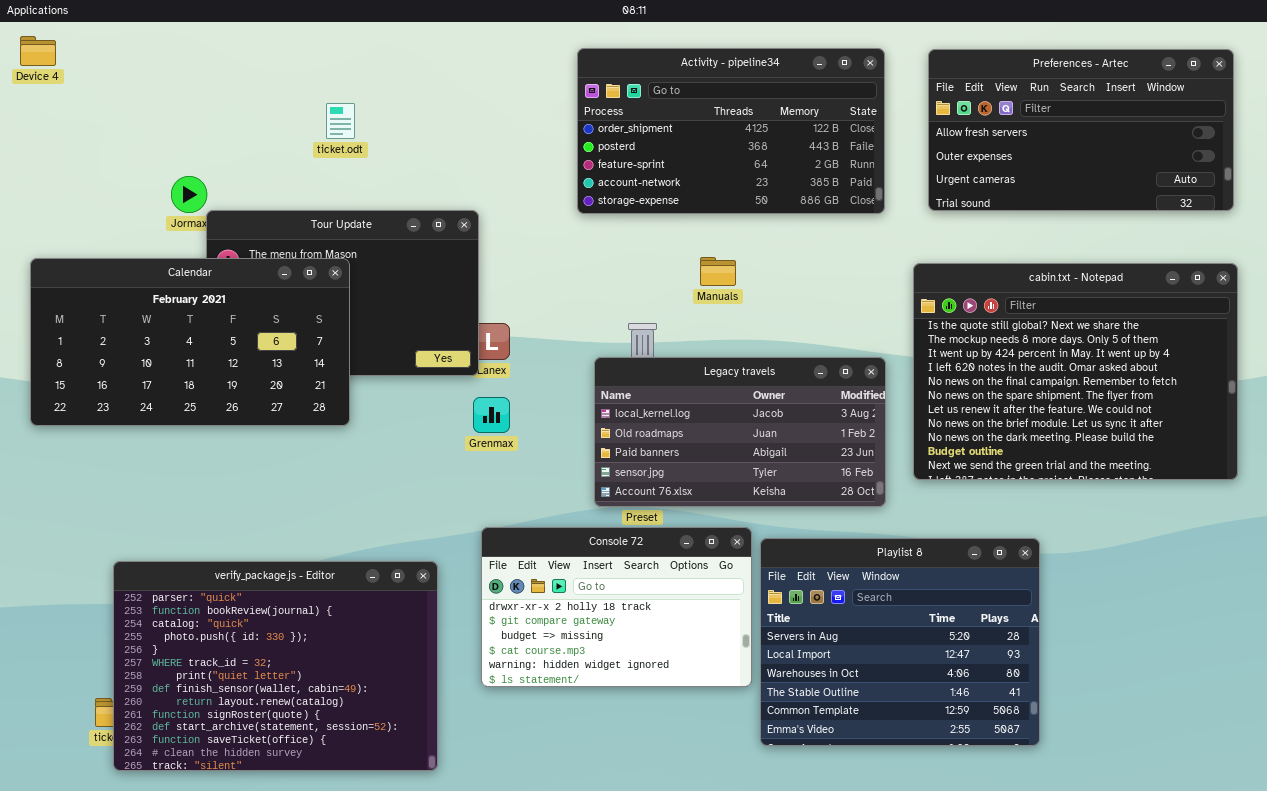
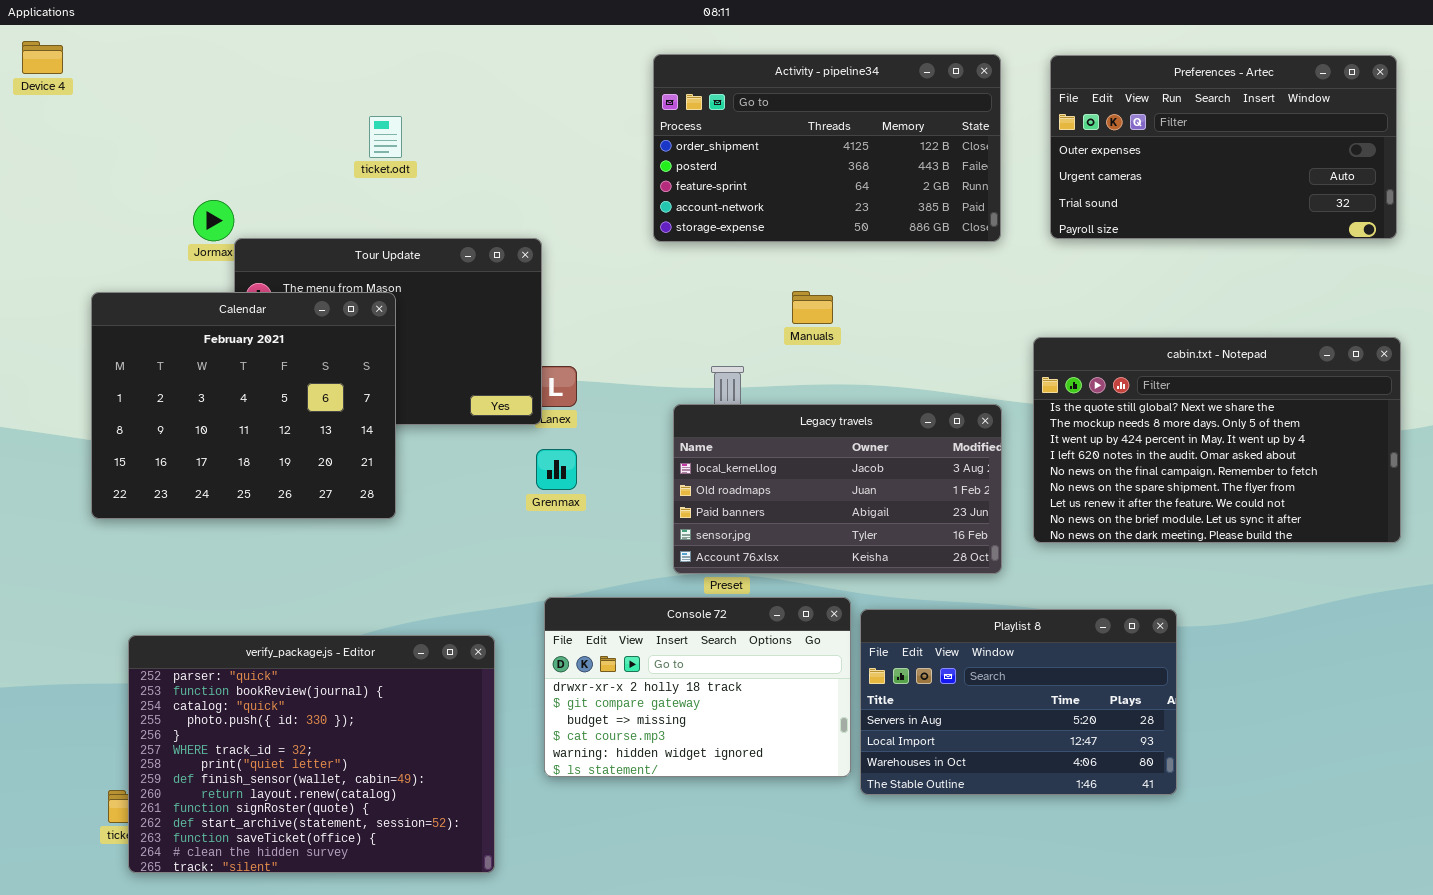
Preferences - Artec: [928,49,1234,211] -> [1050,55,1397,239], scrolled down 1 row
Calendar: [30,258,350,426] -> [91,292,396,519], resized
cabin.txt - Notepad: [913,263,1238,480] -> [1033,337,1401,543], resized
Playlist 8: [760,538,1040,746] -> [860,609,1177,795], resized

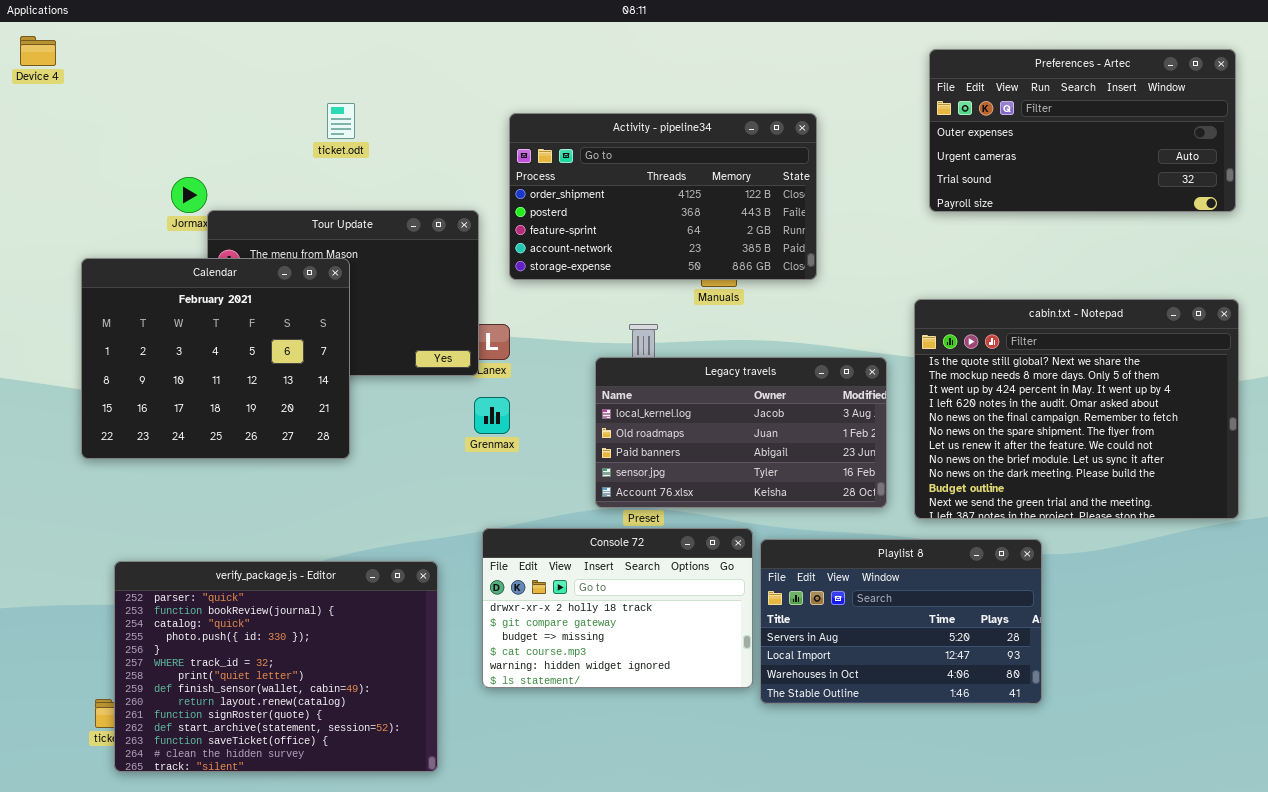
Activity - pipeline34: [653,54,1001,242] -> [509,113,817,280], moved
cabin.txt - Notepad: [1033,337,1401,543] -> [914,299,1239,519], resized

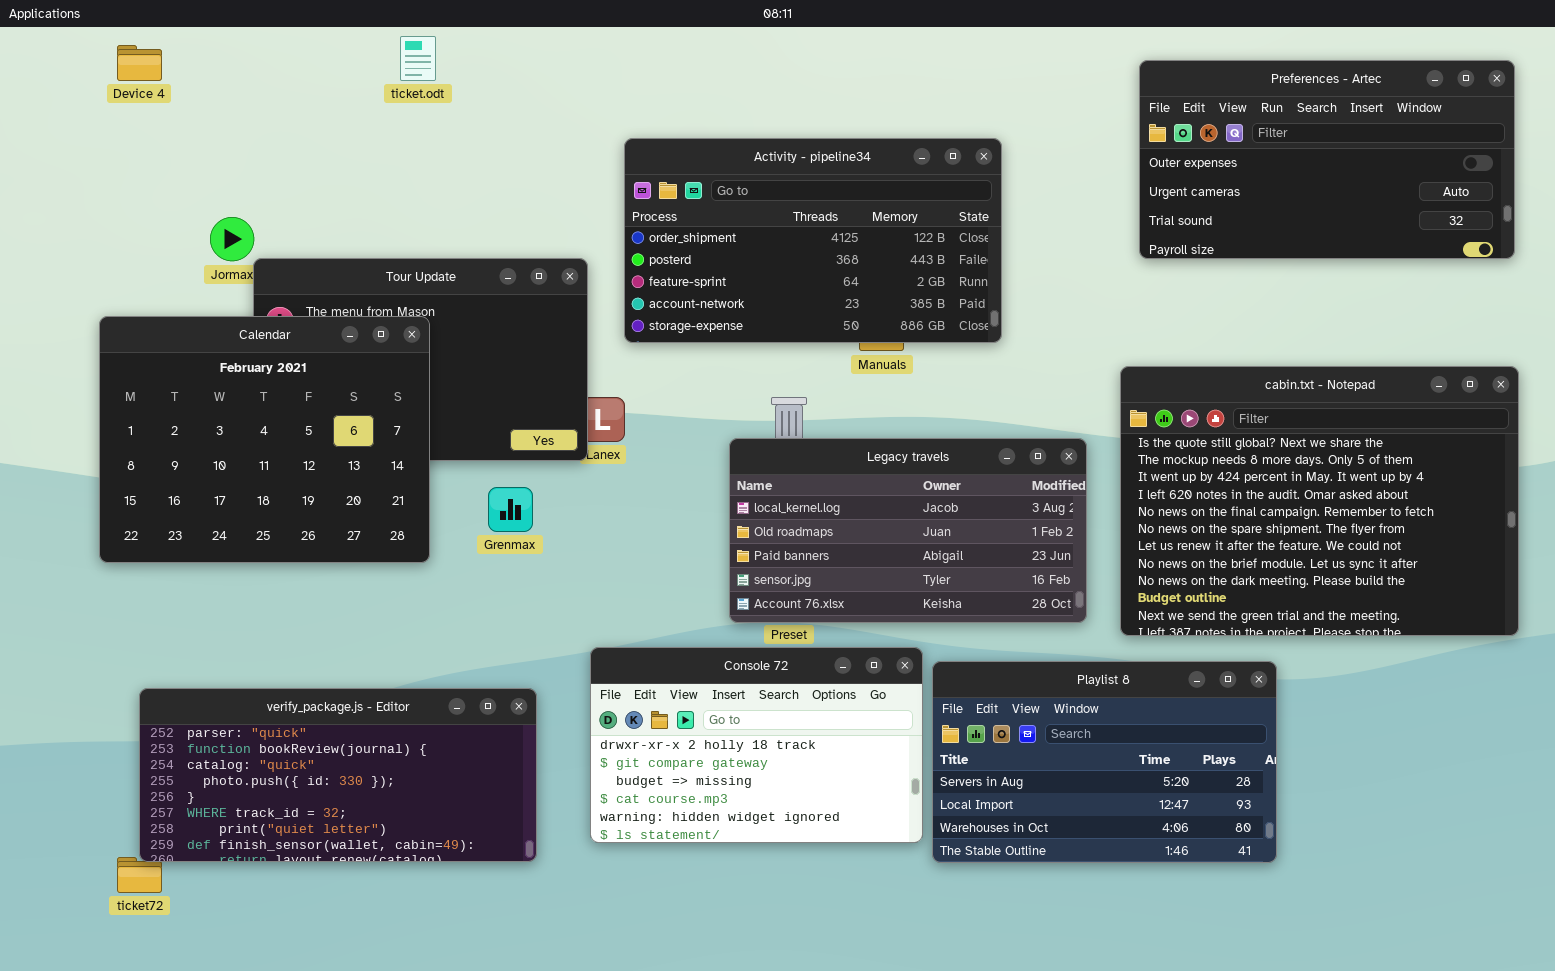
Device 4: [20,36,56,66] -> [117,45,162,81], moved
ticket.odt: [327,103,355,139] -> [400,36,436,81], moved
Grenmax: [474,397,510,434] -> [488,487,533,532], moved
verify_package.js - Editor: [114,561,438,772] -> [139,688,537,862], resized

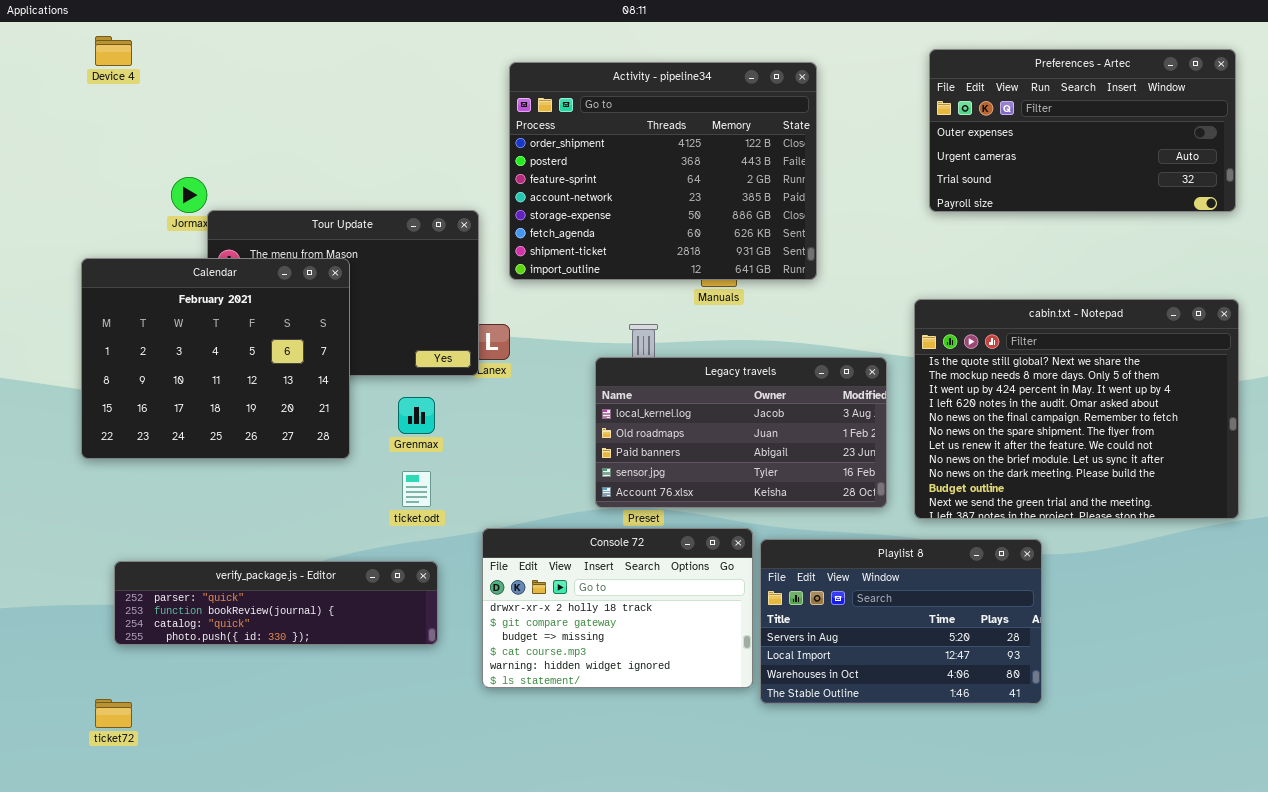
ticket.odt: [400,36,436,81] -> [402,471,431,507], moved
Activity - pipeline34: [624,138,1002,343] -> [509,62,817,280], resized
verify_package.js - Editor: [139,688,537,862] -> [114,561,438,645], resized

